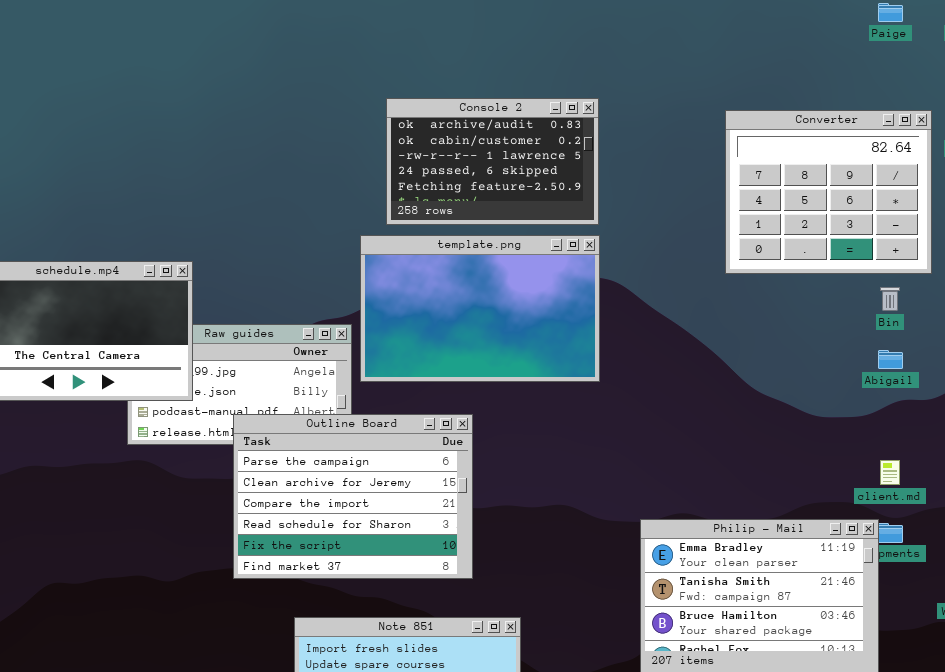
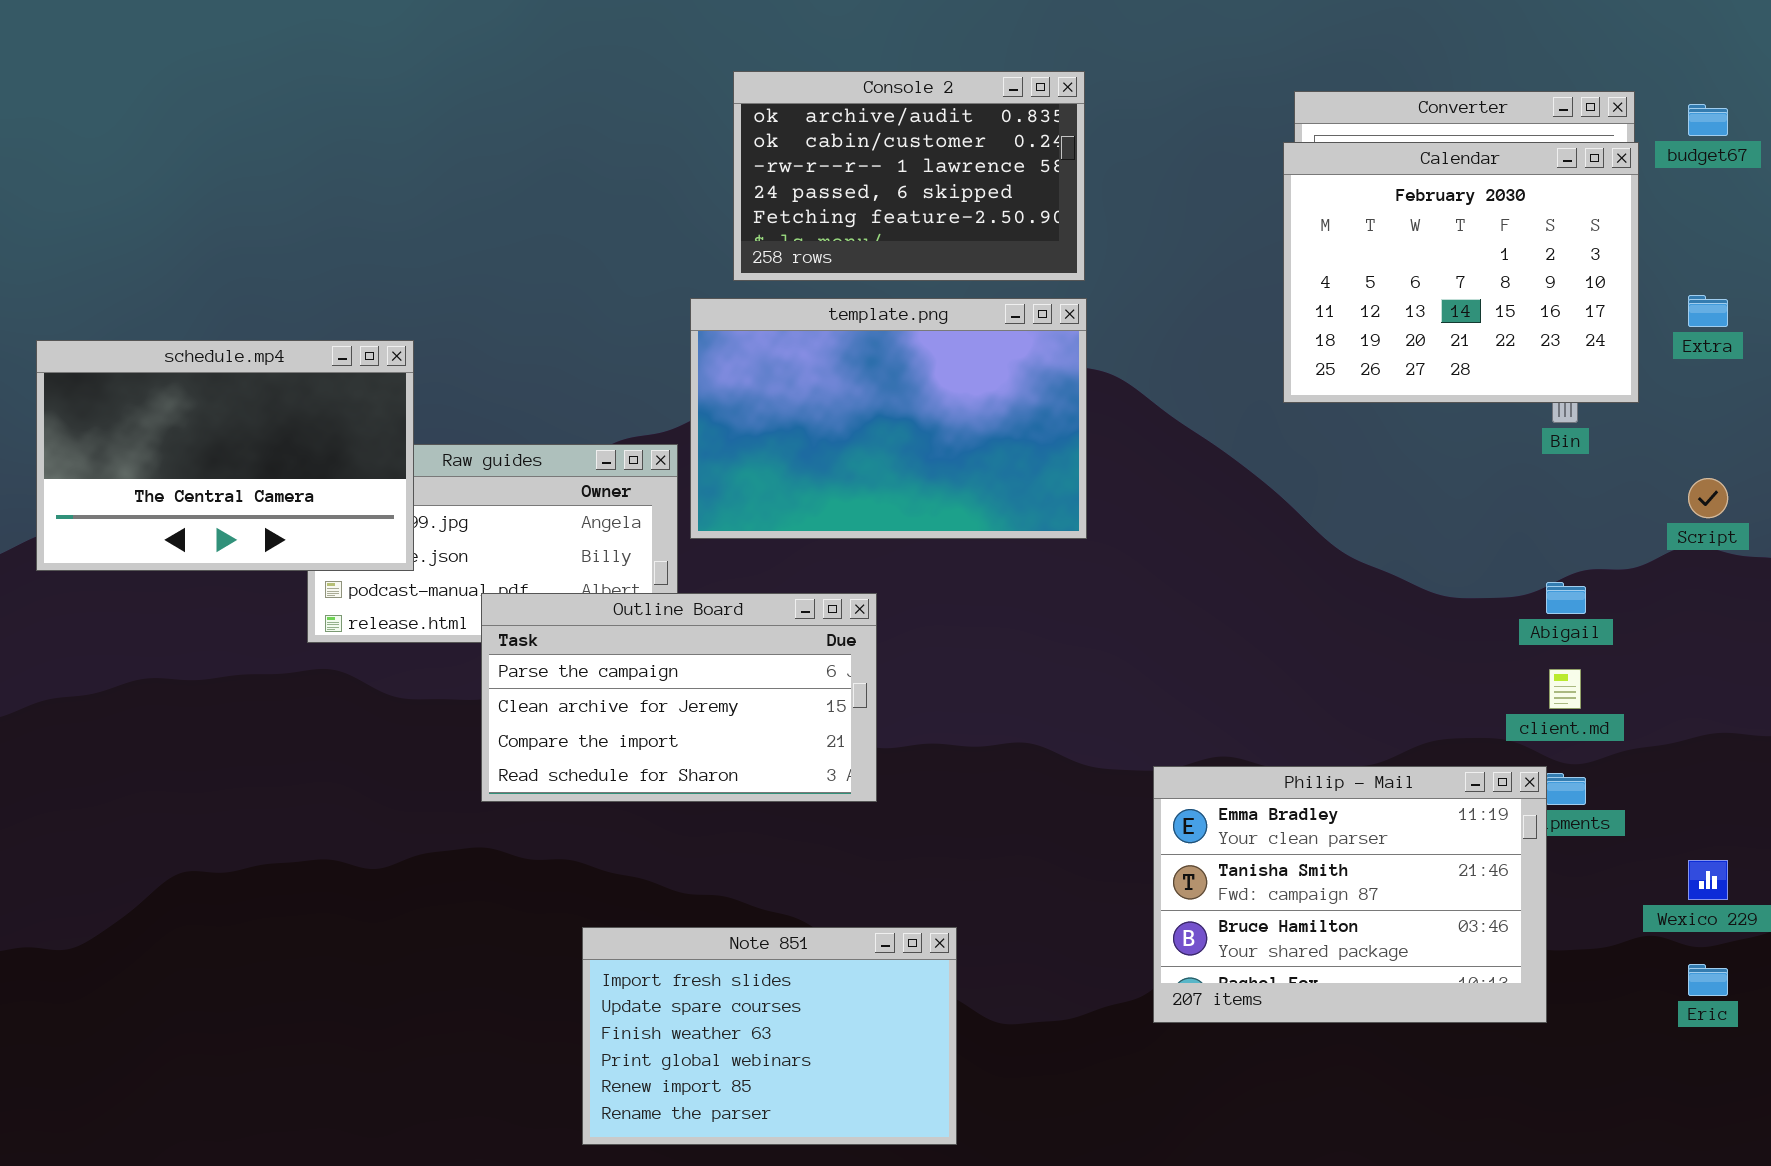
Calendar: none -> [1283,142,1639,403], opened
Abigail: [878,350,903,369] -> [1546,582,1586,614], moved
Outline Board: [233,414,473,579] -> [481,593,877,802], resized

